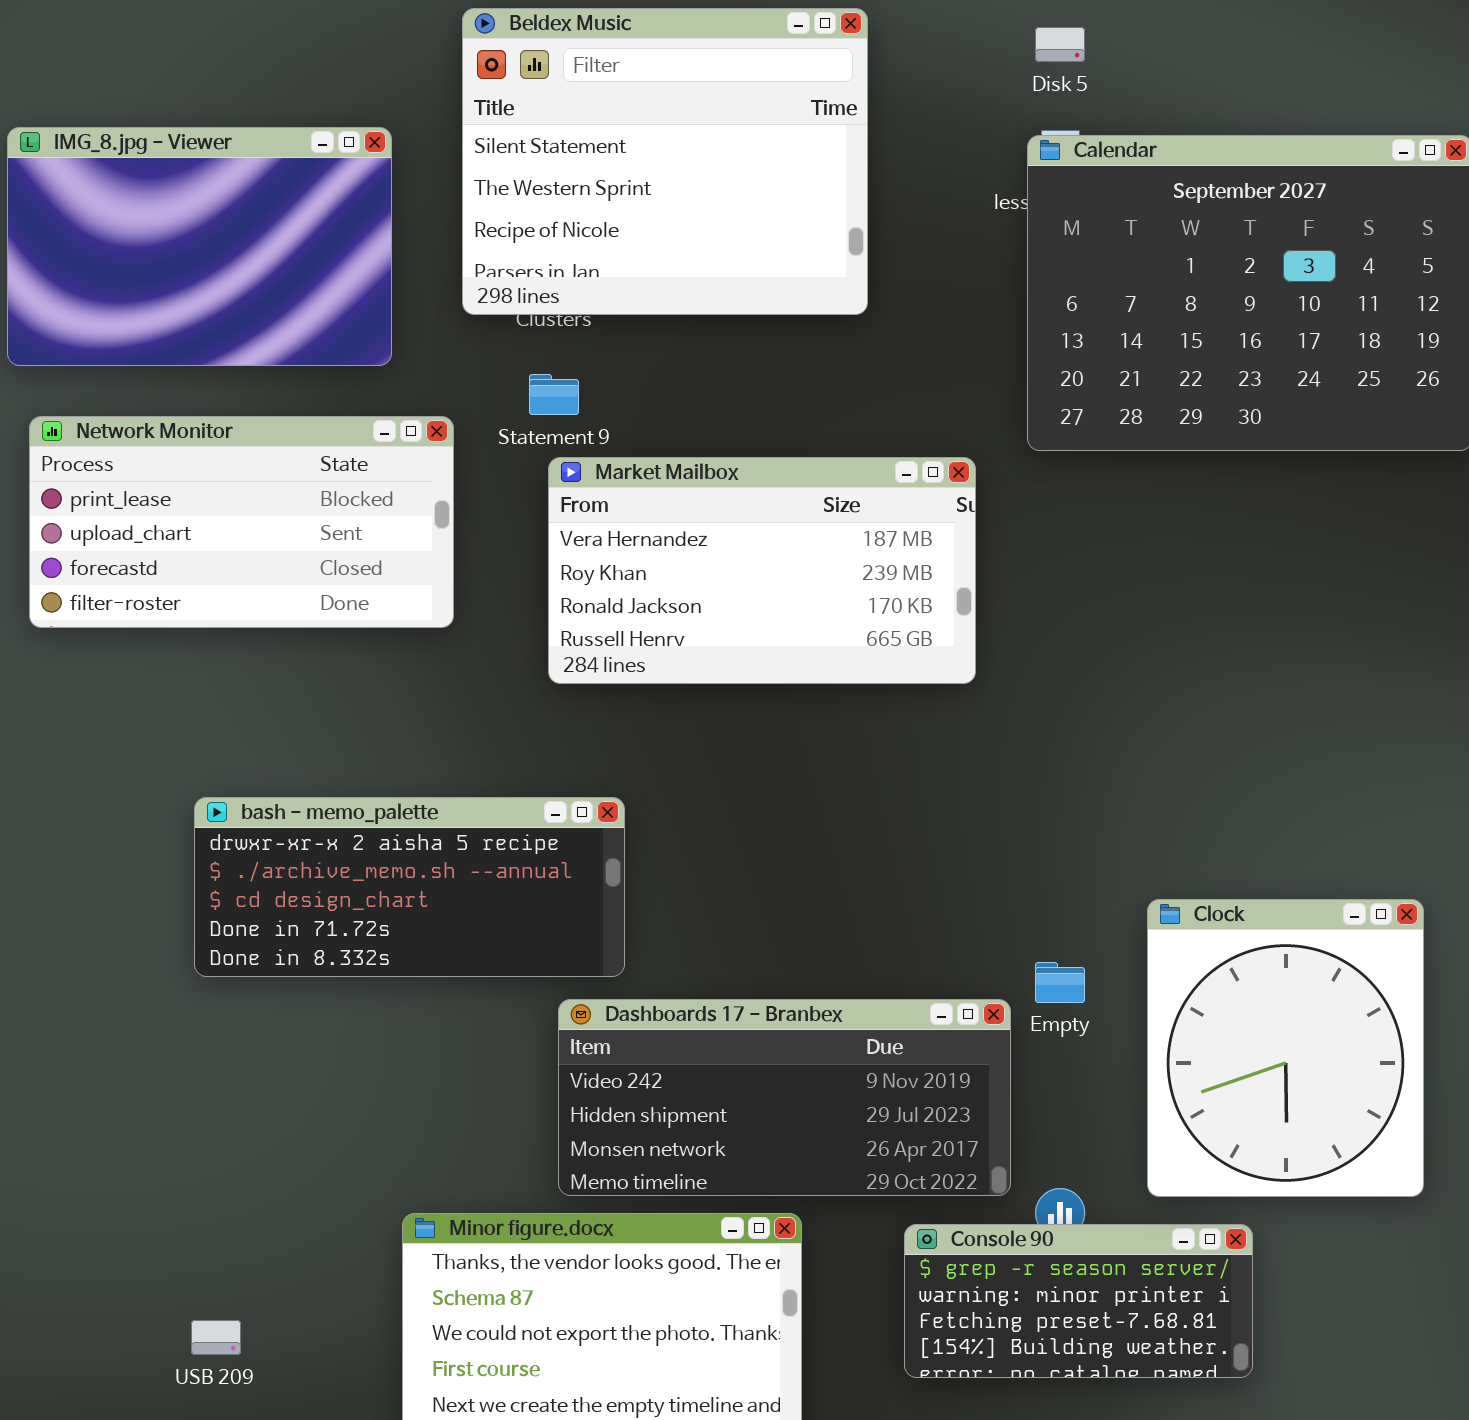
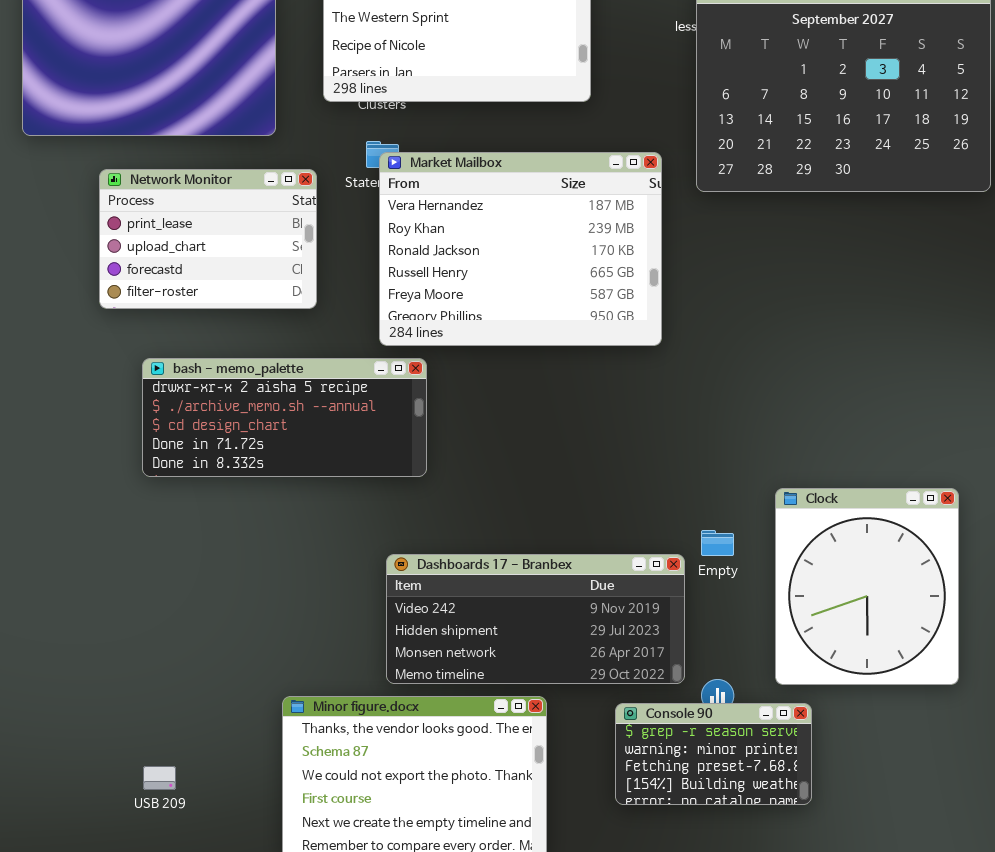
Network Monitor: [29,416,454,628] -> [99,169,317,309], resized
Market Mailbox: [548,457,976,684] -> [379,152,662,346], resized
bash - memo_palette: [194,797,625,977] -> [142,358,427,477], moved
Console 90: [904,1224,1253,1378] -> [615,703,812,805], resized

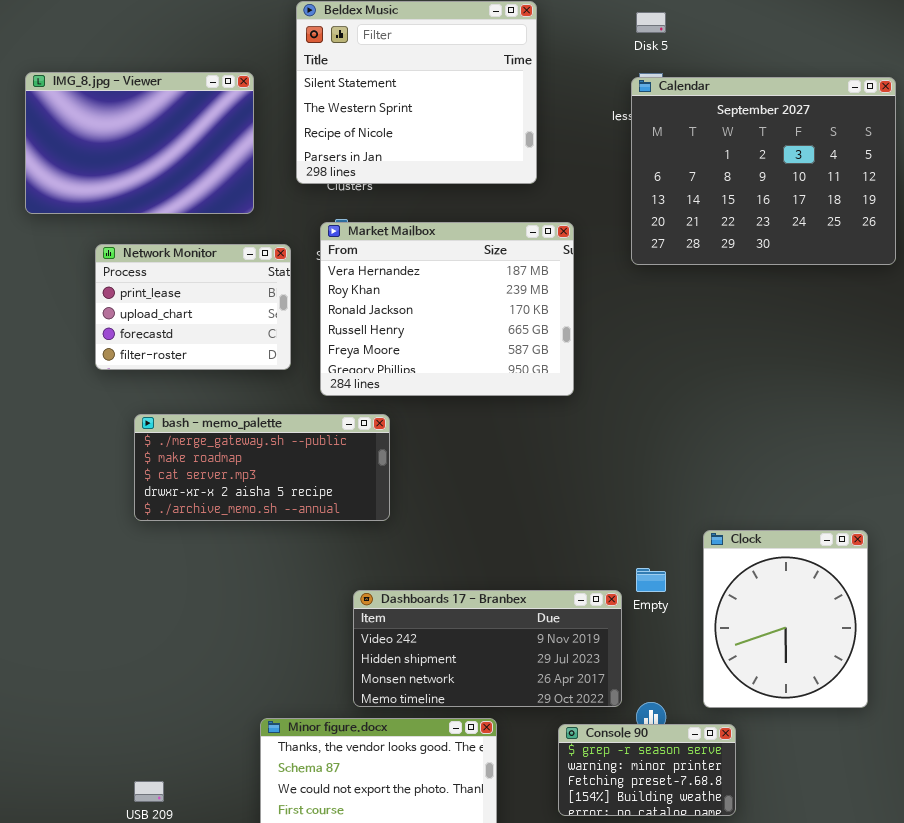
Market Mailbox: [379,152,662,346] -> [320,222,574,396], moved
bash - memo_palette: [142,358,427,477] -> [134,414,390,521], scrolled up 3 rows

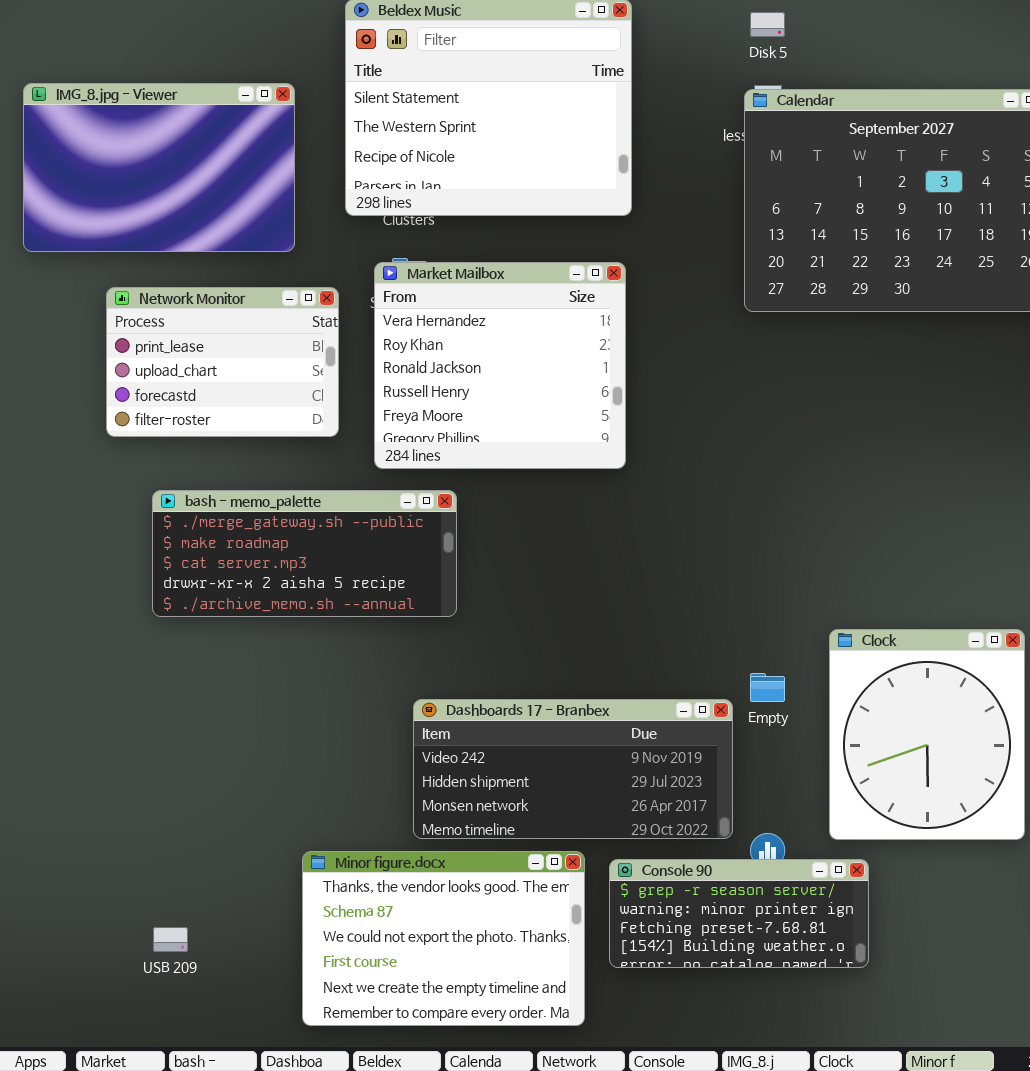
Market Mailbox: [320,222,574,396] -> [374,262,626,469], resized
Console 90: [558,724,736,816] -> [609,859,869,968], resized

